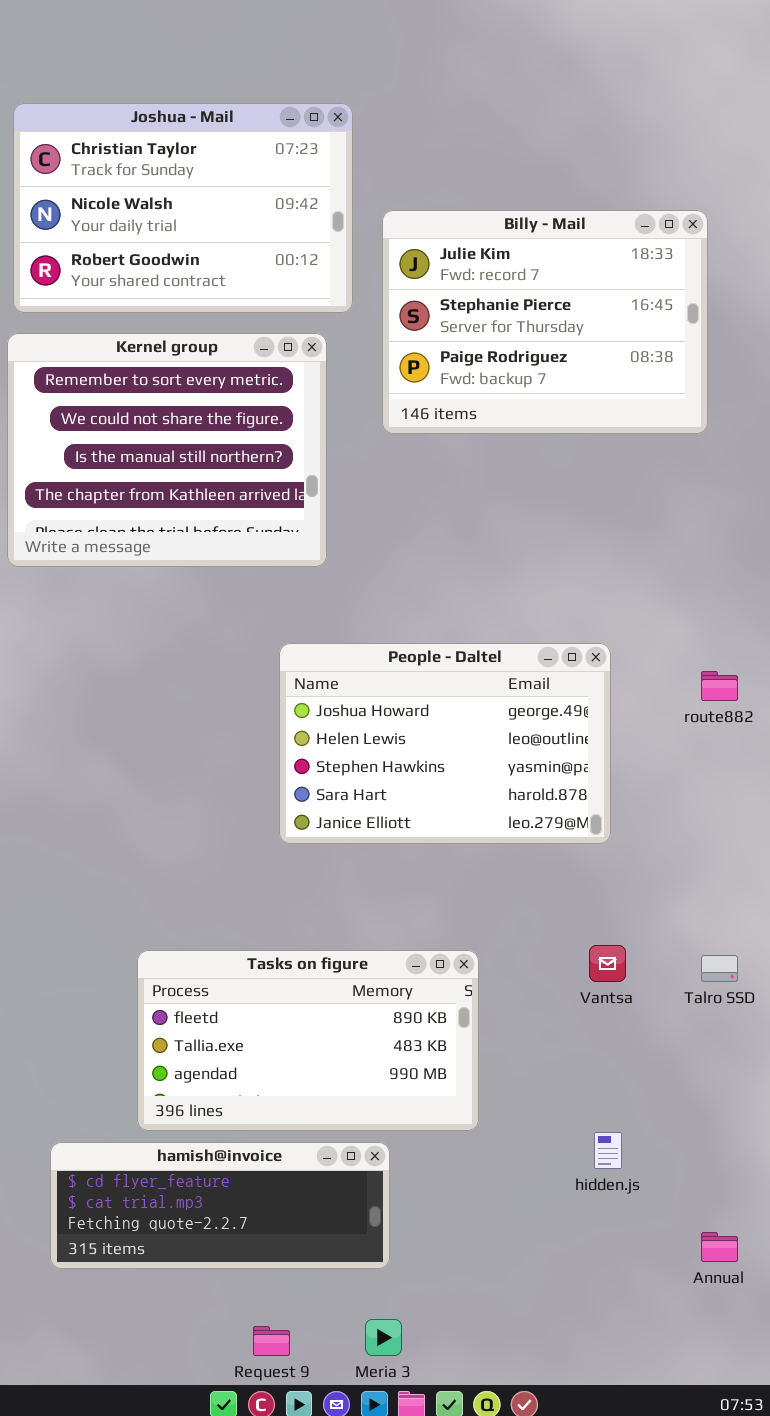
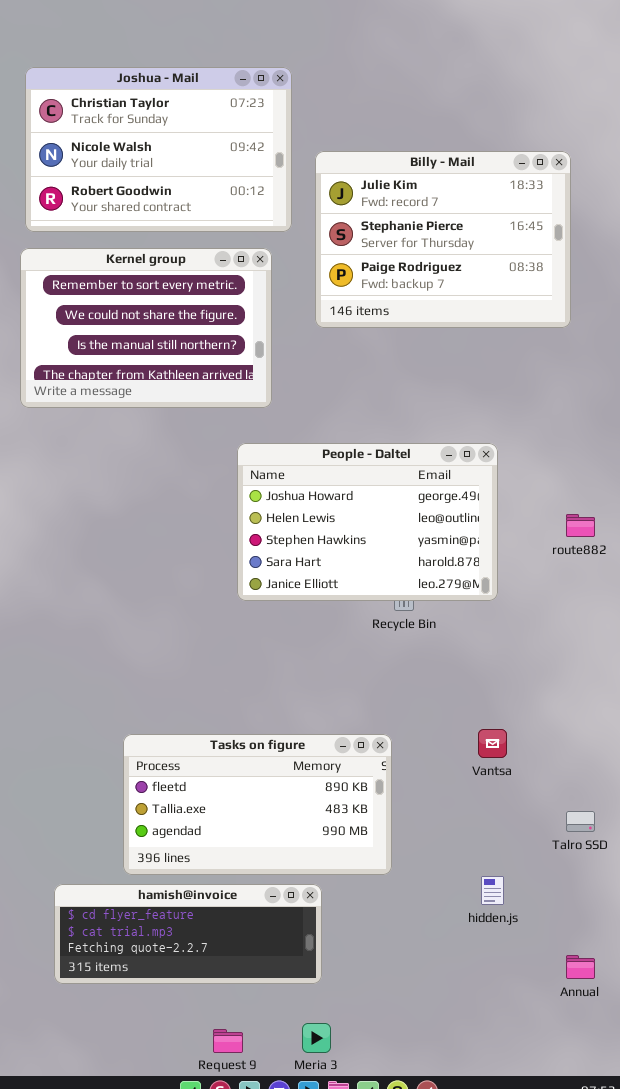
Kernel group: [7,333,327,567] -> [20,248,272,408], resized
People - Daltel: [279,643,611,844] -> [237,443,498,601], moved
Talro SSD: [701,955,738,982] -> [566,811,595,832], moved

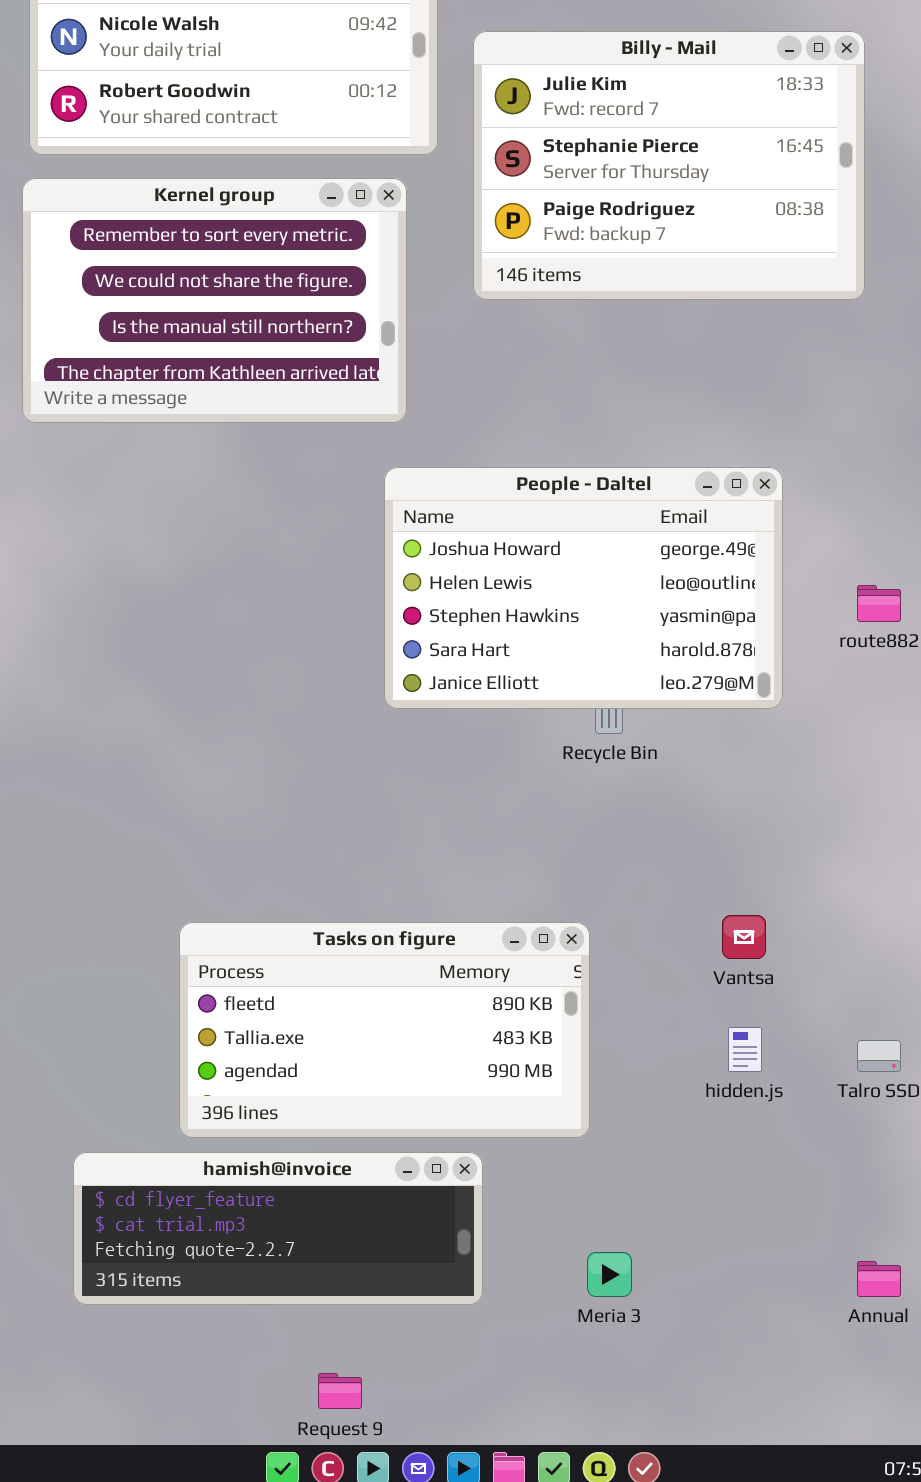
People - Daltel: [237,443,498,601] -> [384,467,783,709], moved
hidden.js: [481,876,504,905] -> [728,1027,762,1072], moved
Meria 3: [302,1023,331,1053] -> [587,1252,632,1297], moved

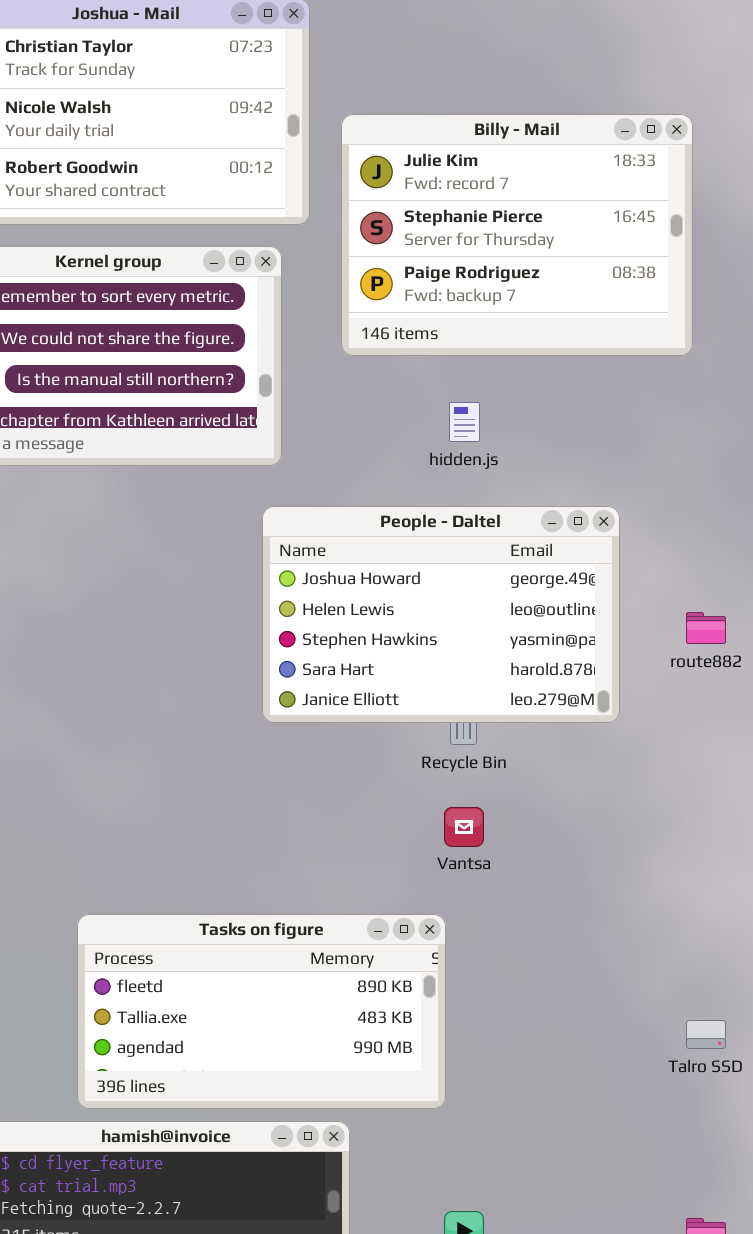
Vantsa: [722,915,766,959] -> [444,807,484,847], moved
hidden.js: [728,1027,762,1072] -> [449,402,480,442], moved

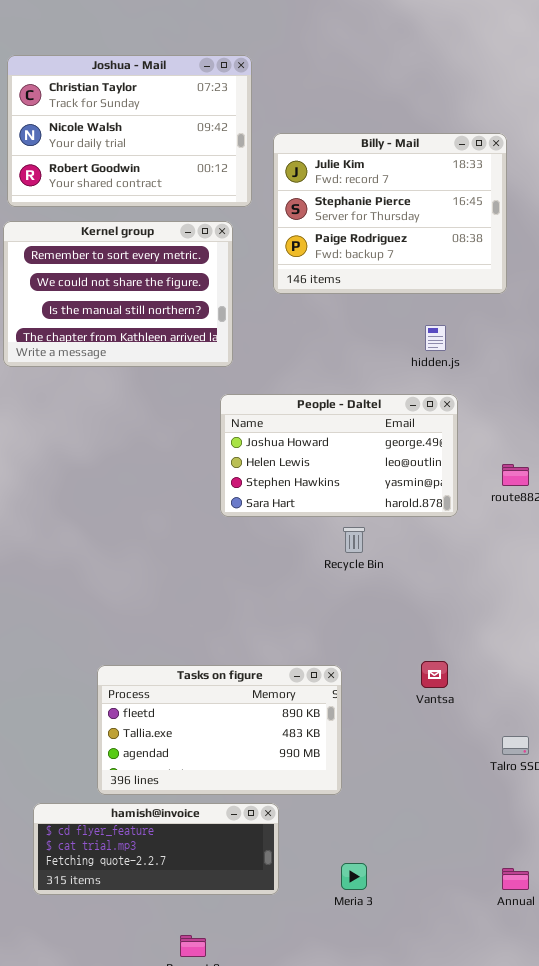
hidden.js: [449,402,480,442] -> [425,325,446,351], moved
People - Daltel: [262,506,620,723] -> [220,394,458,517], resized
Vantsa: [444,807,484,847] -> [421,661,448,688], moved

